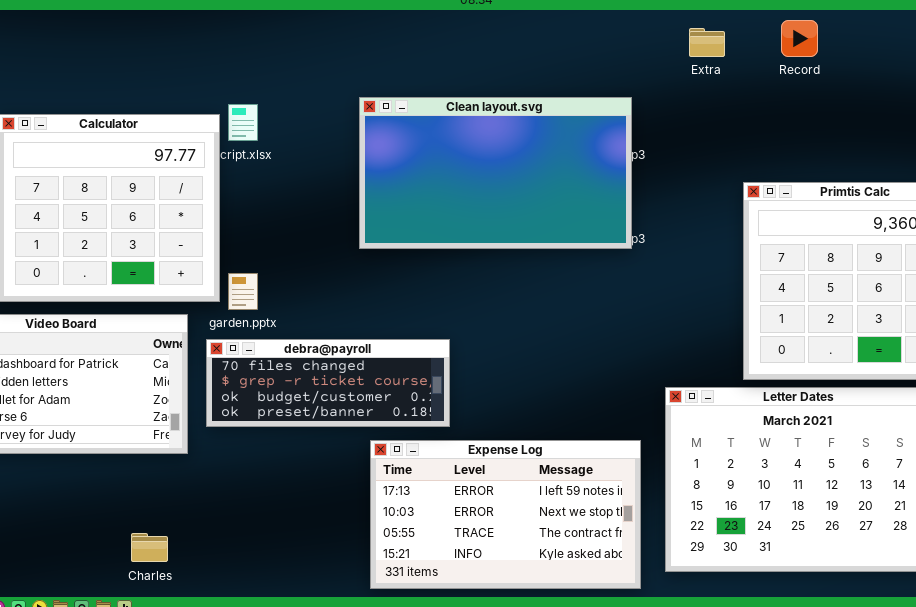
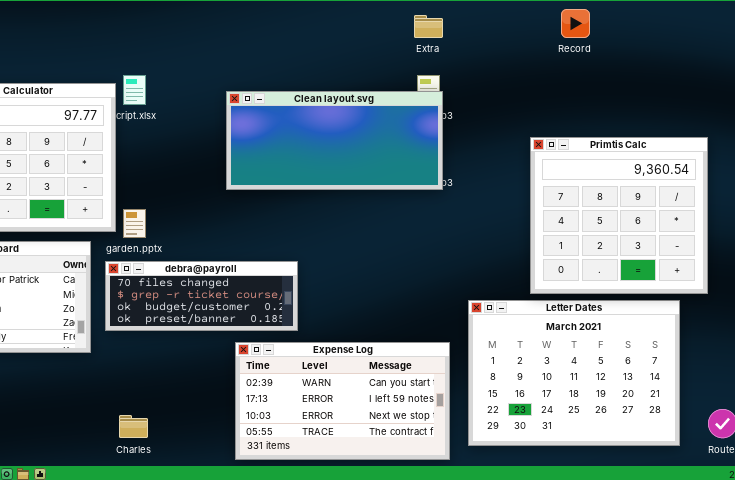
Extra: [689,28,725,57] -> [414,15,443,38], moved
Clean layout.svg: [359,97,632,249] -> [226,91,443,190], resized
Expense Log: [370,440,641,589] -> [235,342,450,460], scrolled up 1 row
Charles: [131,533,168,562] -> [119,415,148,438], moved

